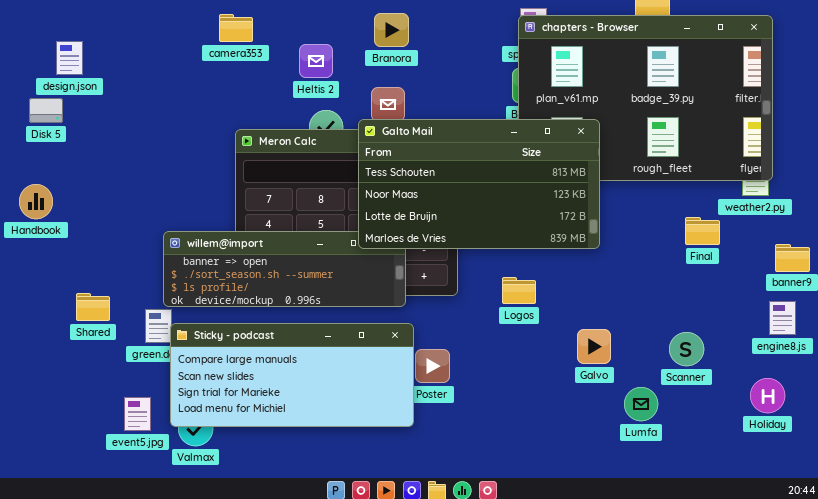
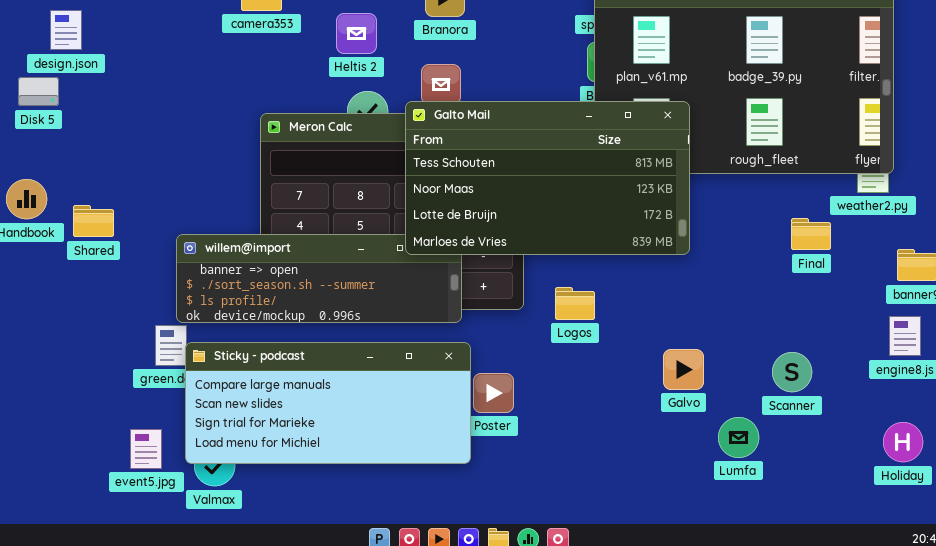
Logos: [502,277,536,304] -> [555,287,595,320], moved
Shared: [76,293,110,321] -> [73,205,114,237], moved
Holiday: [750,378,785,413] -> [883,422,923,462], moved

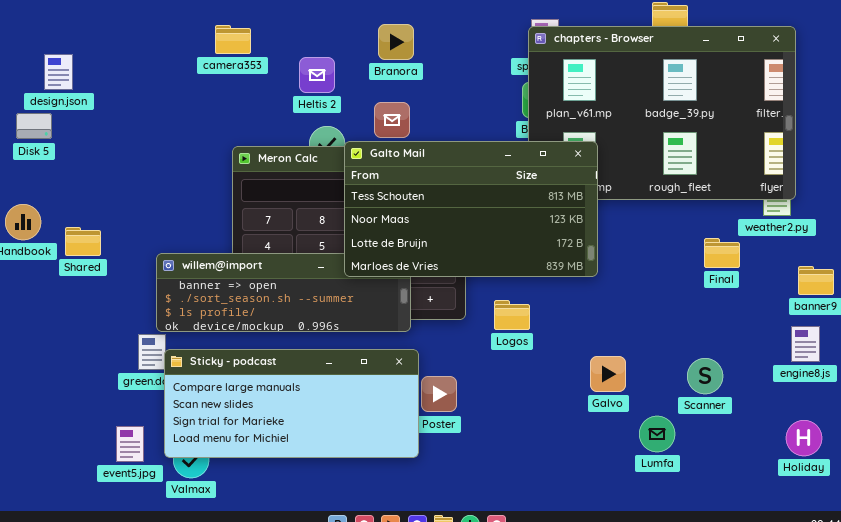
Galto Mail: [405,101,690,255] -> [344,141,598,277], moved

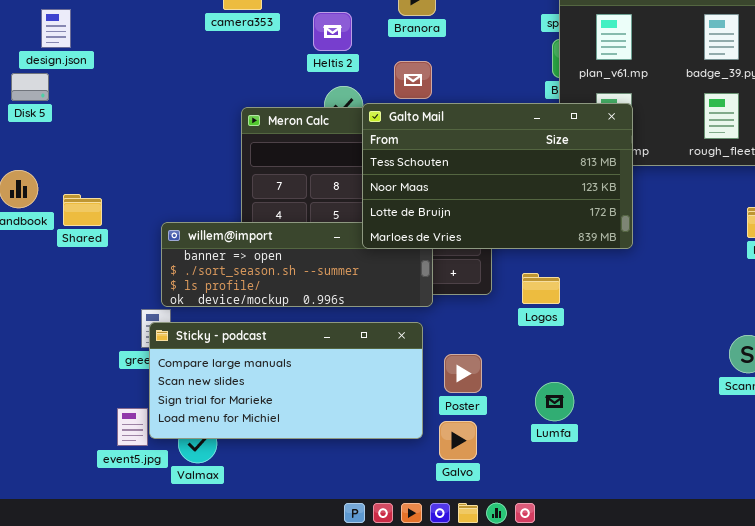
Sticky - podcast: [164,349,419,458] -> [149,322,423,439], moved
Galvo: [590,356,626,392] -> [439,421,477,460], moved
Lumfa: [639,416,675,452] -> [535,382,574,421], moved

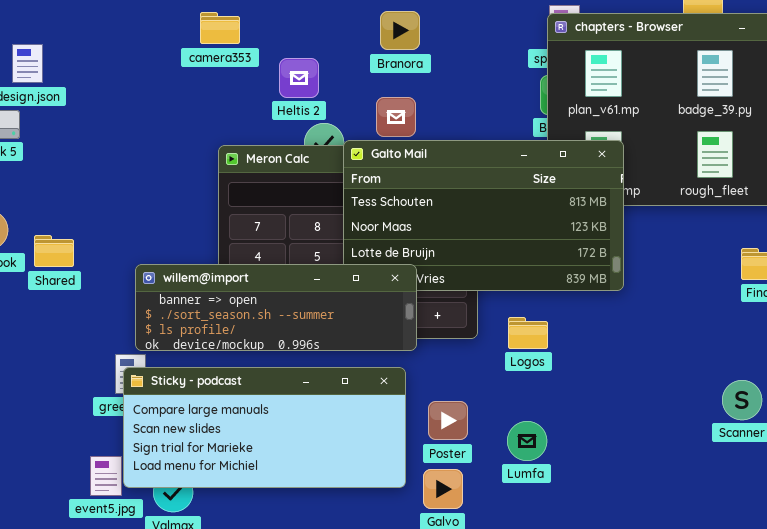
Heltis 2: [313,12,352,51] -> [279,58,319,98], moved
willem@import: [161,222,433,307] -> [135,264,417,351], raised
Lumfa: [535,382,574,421] -> [507,421,547,461], moved

